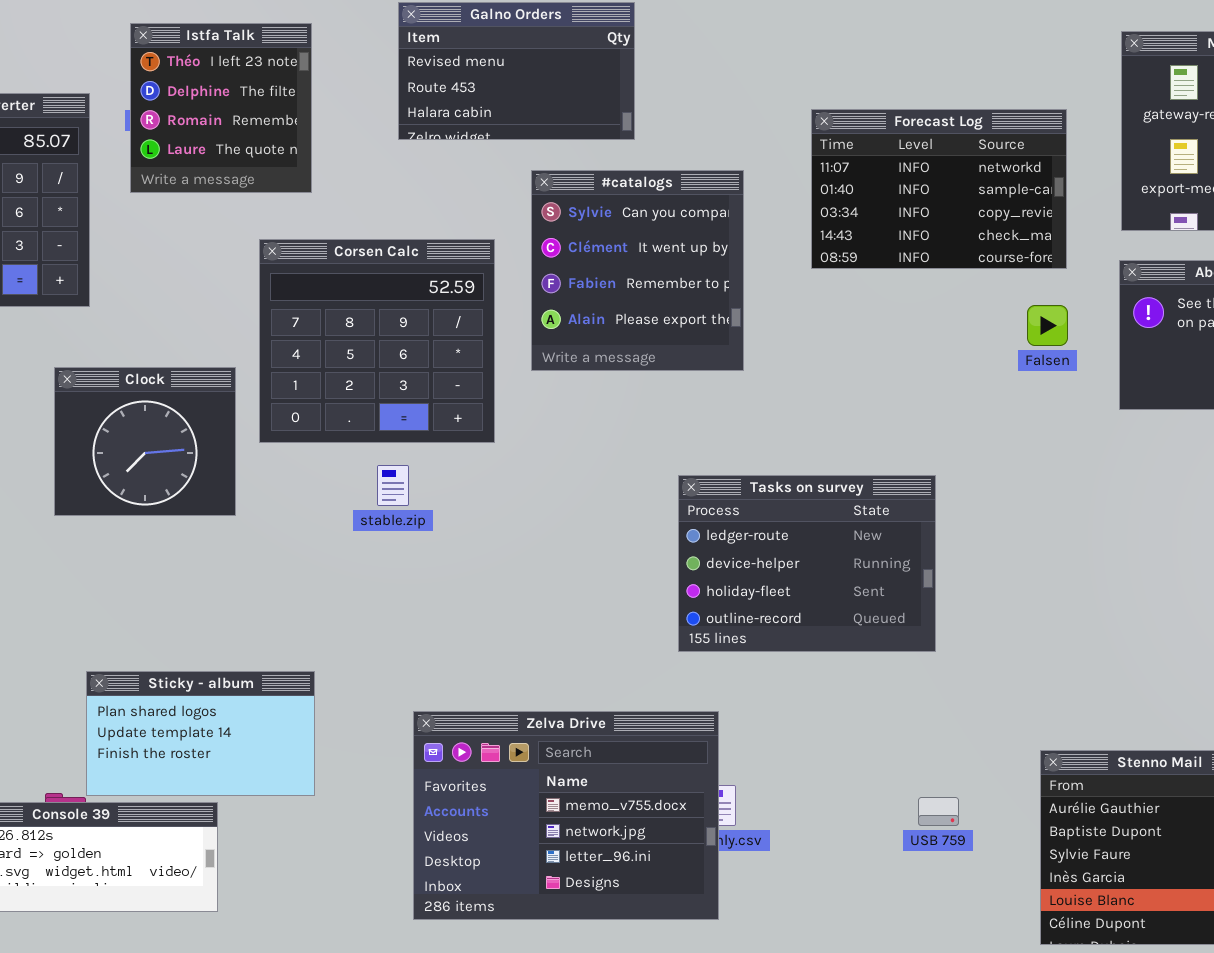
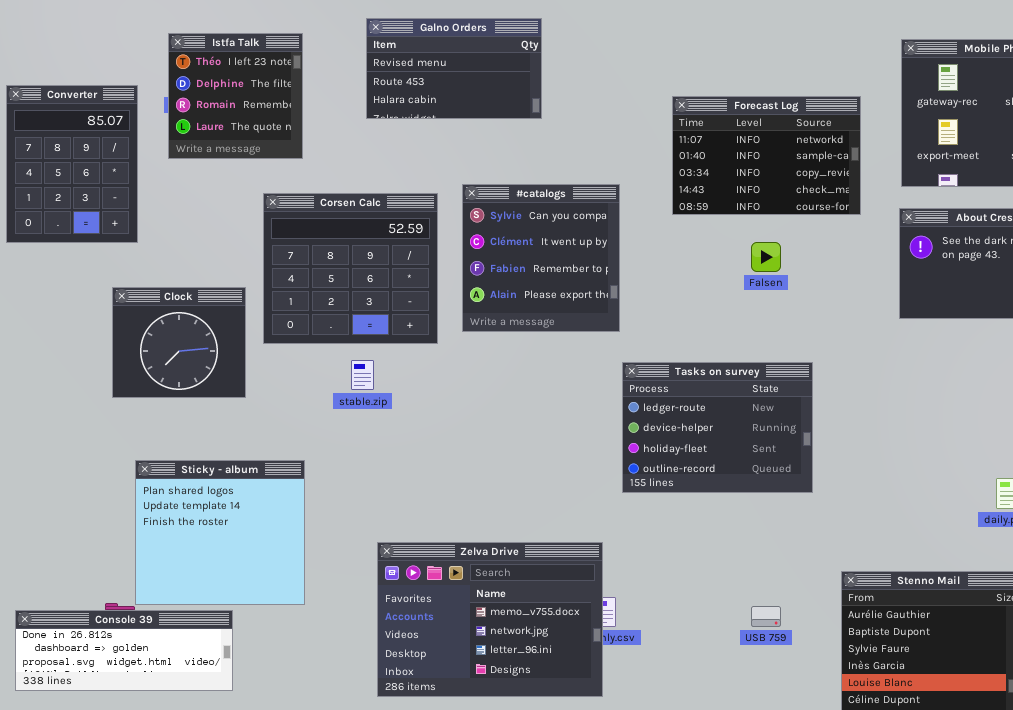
#catalogs: [531,170,744,371] -> [462,184,620,332], moved
Falsen: [1027,305,1068,346] -> [751,242,781,272], moved
Tasks on survey: [678,475,936,652] -> [622,362,813,493], moved
Sticky - album: [86,671,315,796] -> [135,460,305,605], resized

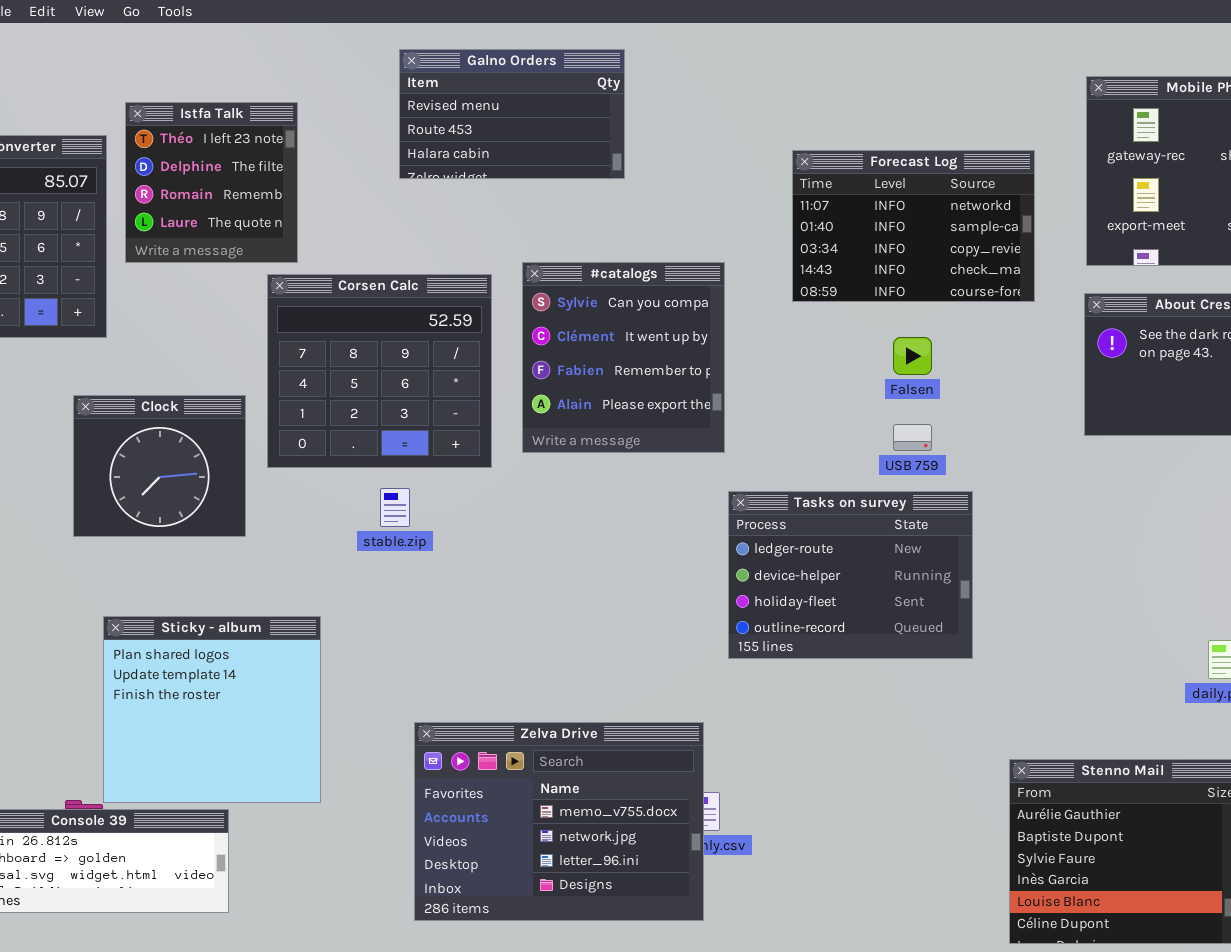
Istfa Talk: [168,33,303,159] -> [125,102,298,263], moved
USB 759: [751,606,781,627] -> [893,424,932,451], moved

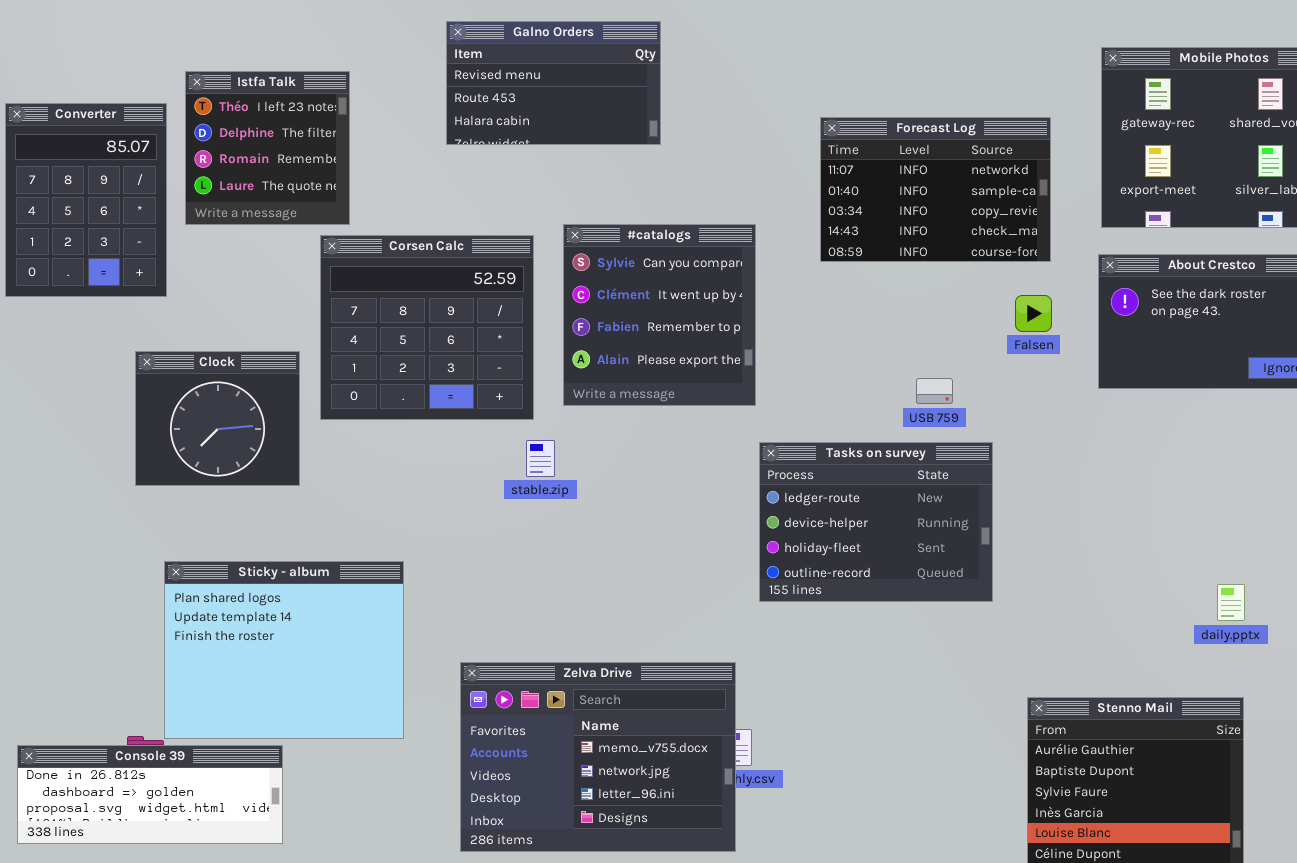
Falsen: [893,337,932,375] -> [1015,295,1052,332], moved
stable.zip: [380,488,410,527] -> [526,440,555,477], moved
Sticky - album: [103,616,321,803] -> [164,561,404,739], resized

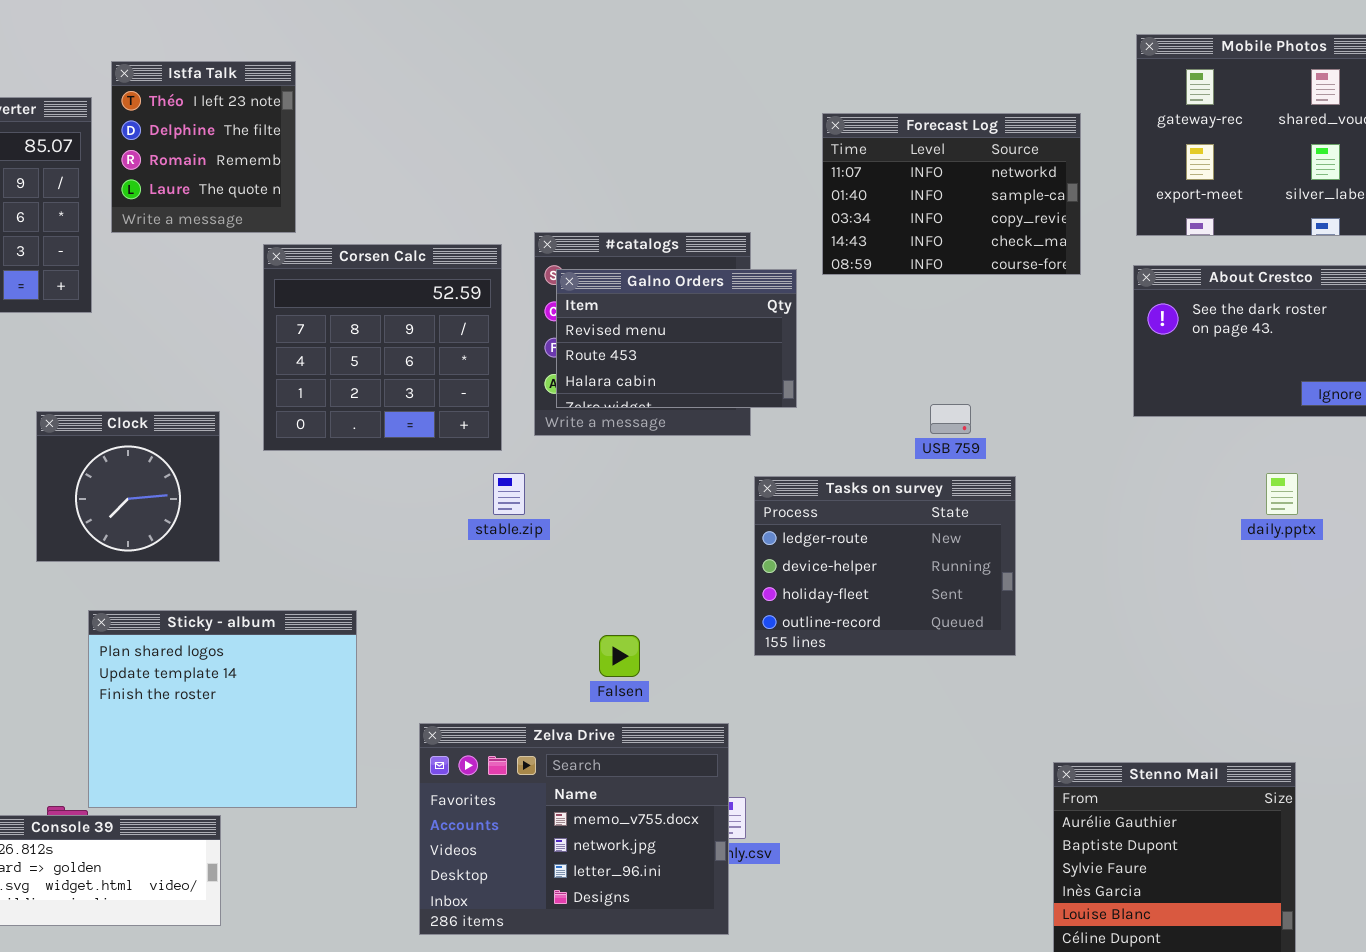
Galno Orders: [446,21,661,145] -> [556,269,797,408], moved
Falsen: [1015,295,1052,332] -> [599,635,640,677], moved
Clock: [135,351,300,486] -> [36,411,220,562], moved
daily.pptx: [1217,584,1245,621] -> [1266,473,1298,515], moved

